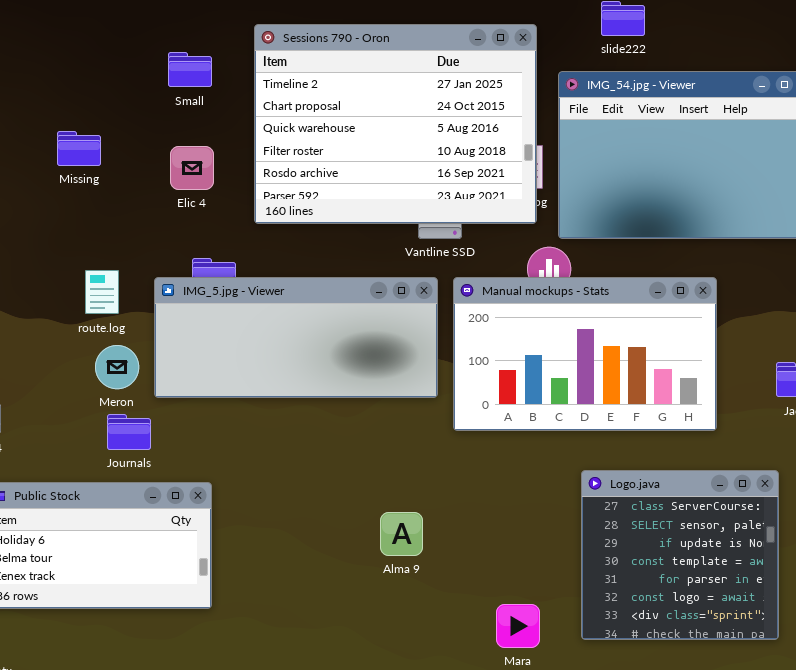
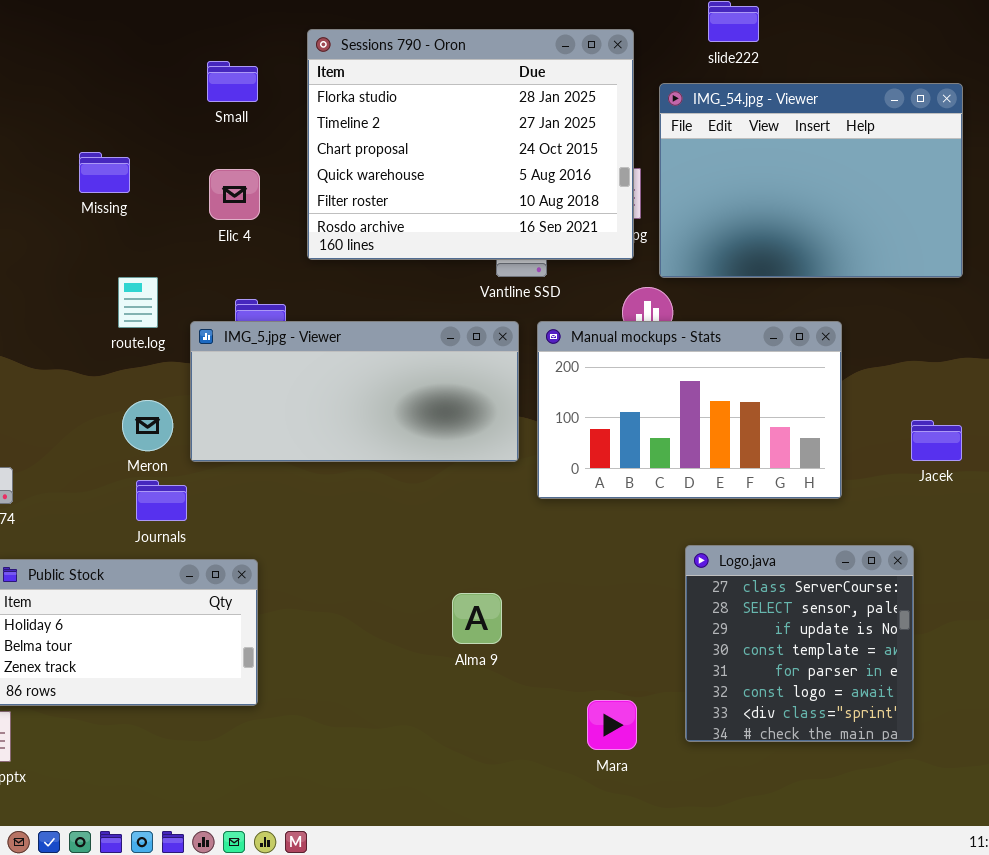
Sessions 790 - Oron: [254,24,537,224] -> [307,29,634,260], scrolled up 1 row
route.log: [85,270,119,314] -> [118,277,158,328], moved

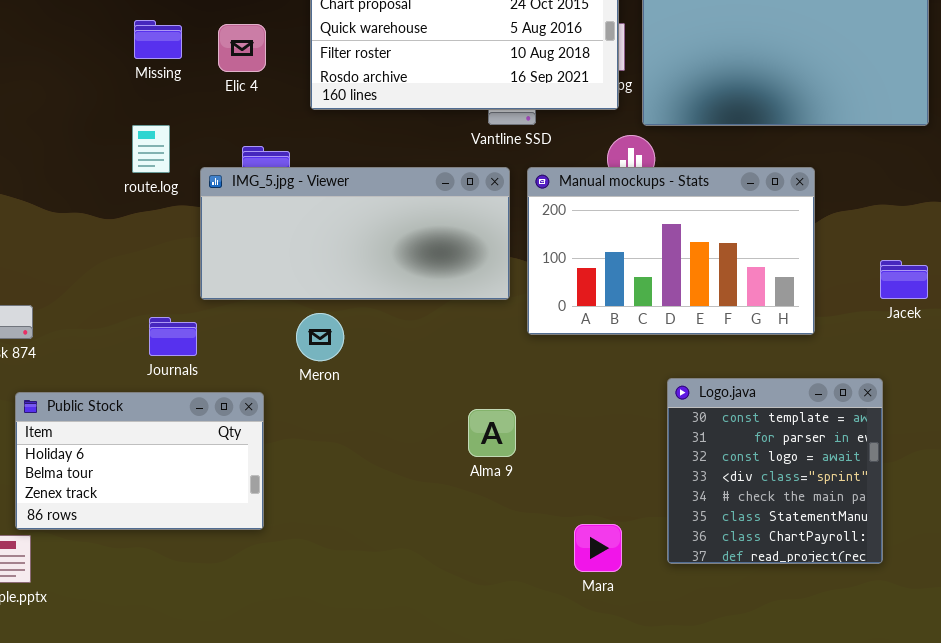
Missing: [79,152,130,193] -> [134,20,182,59], moved
Meron: [122,400,173,451] -> [296,313,344,361], moved
Logo.java: [685,545,914,742] -> [667,378,883,564], scrolled down 3 rows
Alma 9: [452,593,502,644] -> [468,409,516,457], moved

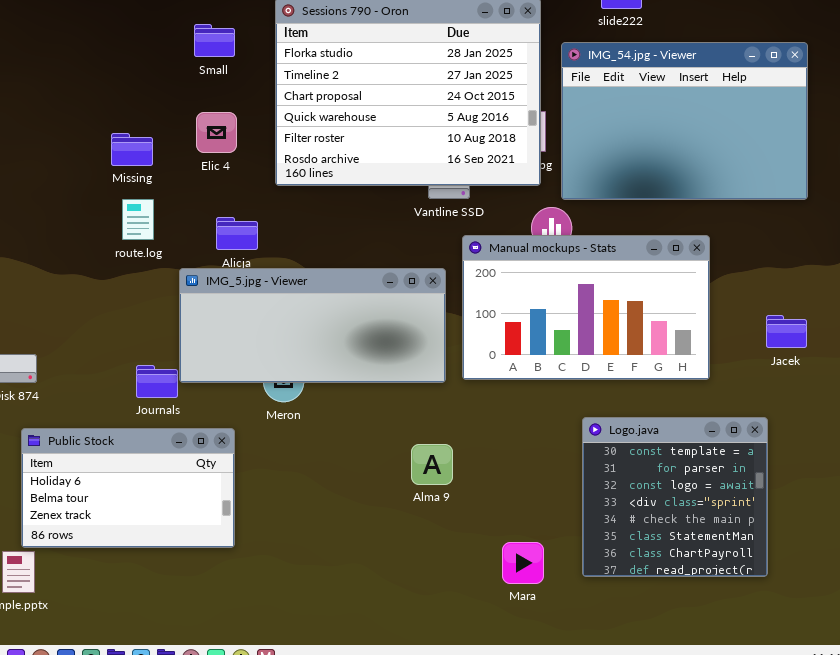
Missing: [134,20,182,59] -> [111,133,153,166], moved
IMG_5.jpg - Viewer: [200,167,510,300] -> [179,268,446,383], moved

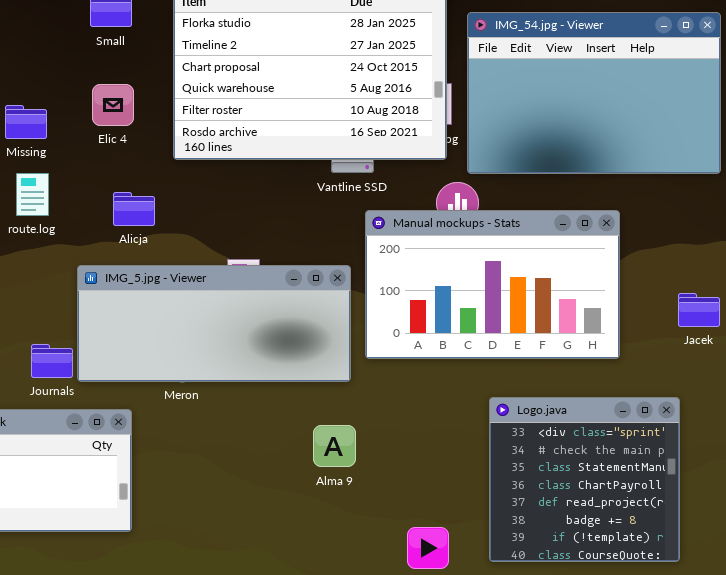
IMG_5.jpg - Viewer: [179,268,446,383] -> [77,265,351,382], moved
Logo.java: [582,417,768,577] -> [489,397,680,562], scrolled down 3 rows

